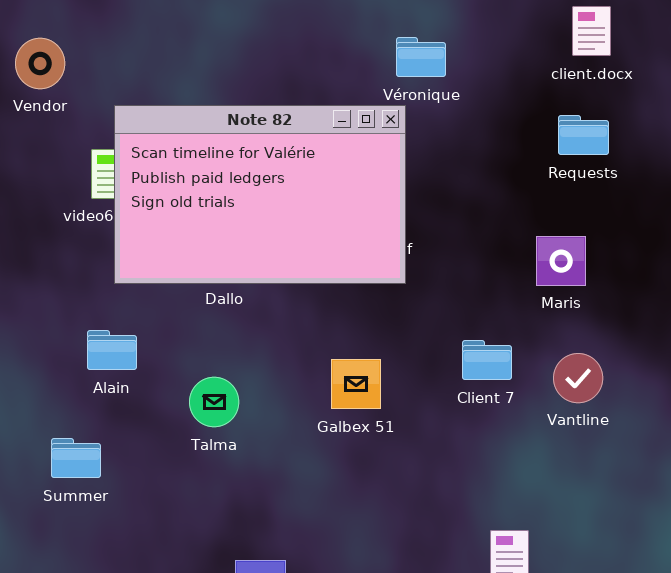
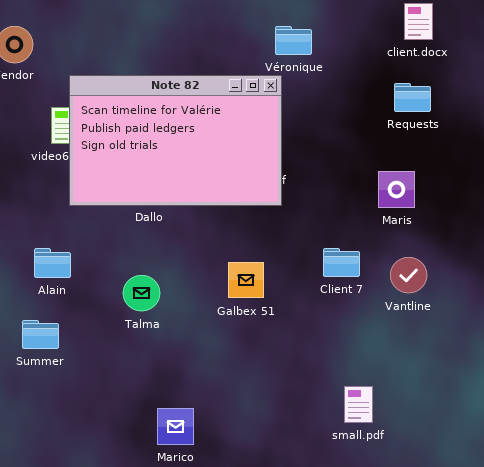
Alain: [87,330,137,370] -> [34,248,71,278], moved

